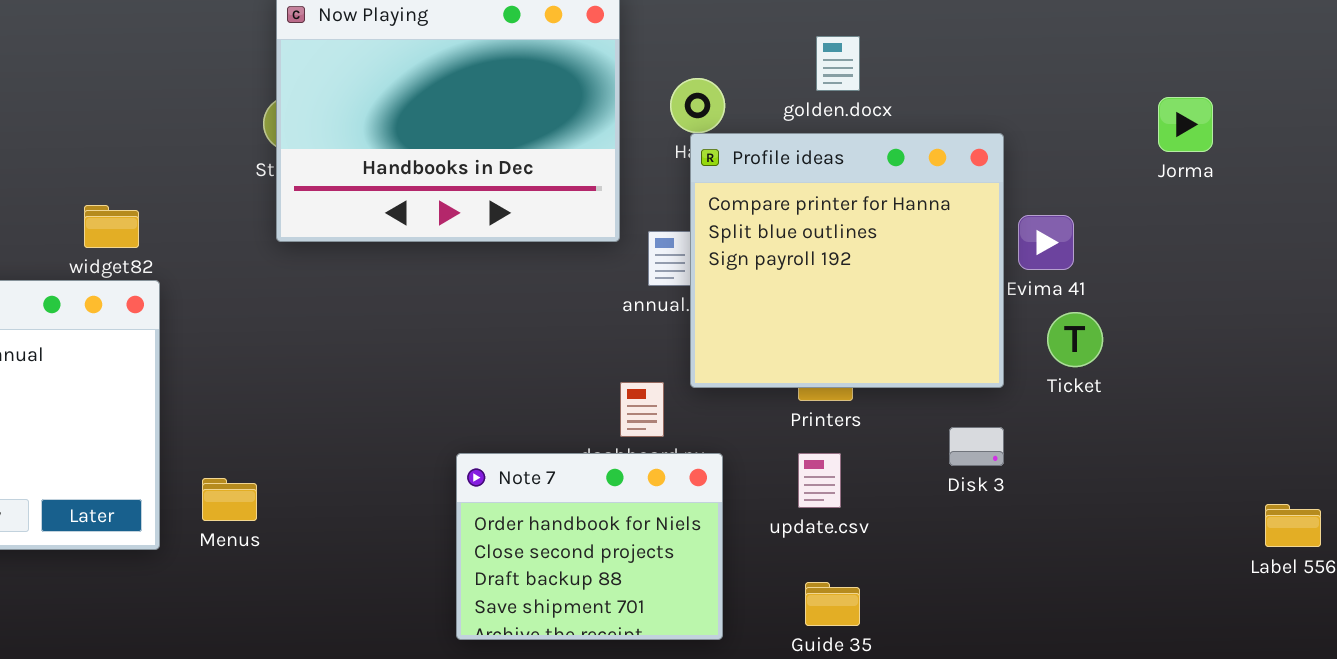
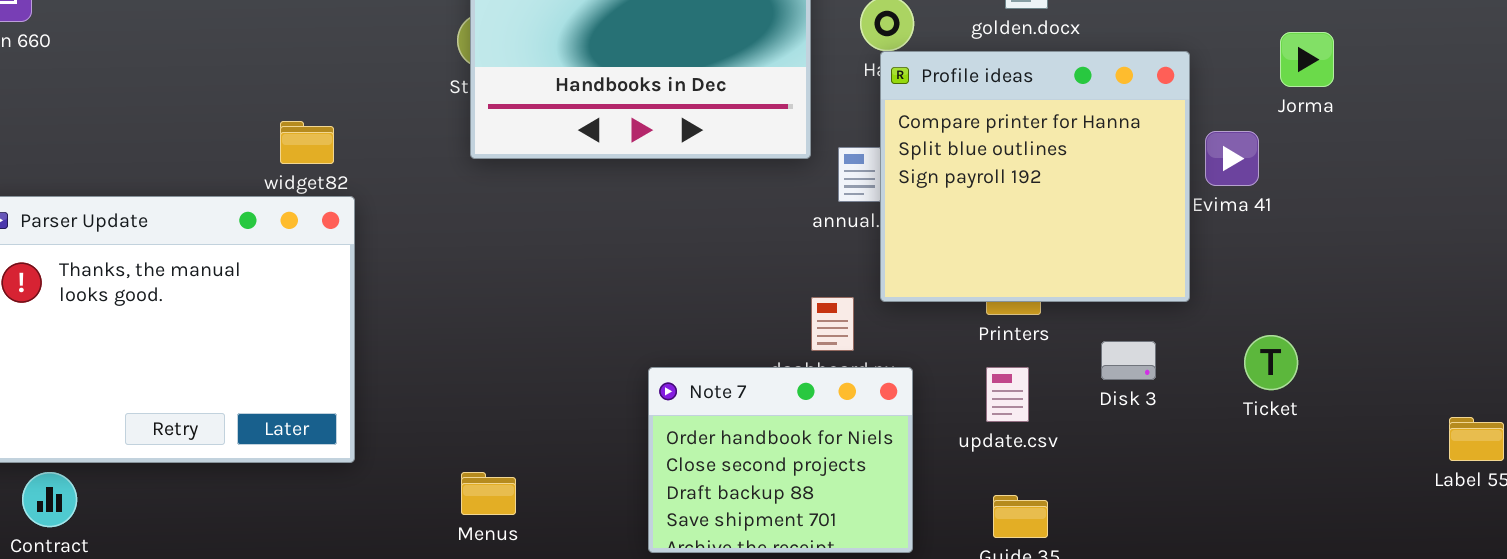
Jorma: [1158,97,1213,152] -> [1280,32,1334,87], moved
Ticket: [1047,312,1103,367] -> [1244,335,1298,390], moved
Disk 3: [949,427,1004,466] -> [1101,341,1156,380], moved
Menus: [202,478,257,521] -> [461,472,516,515], moved

